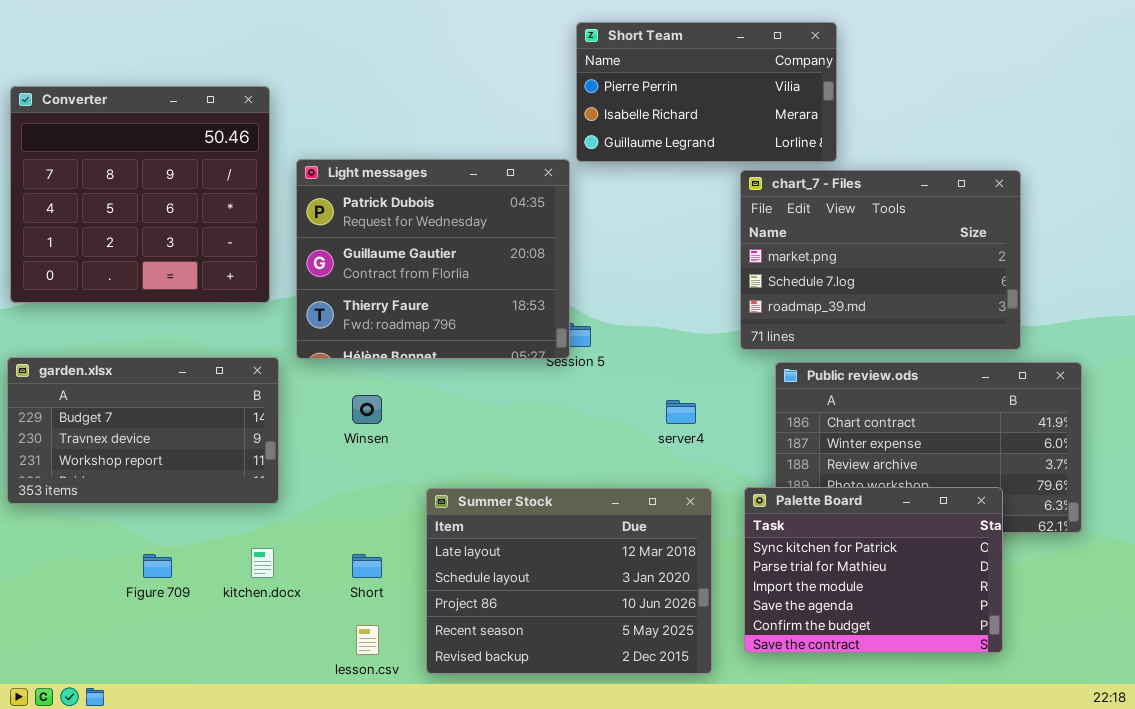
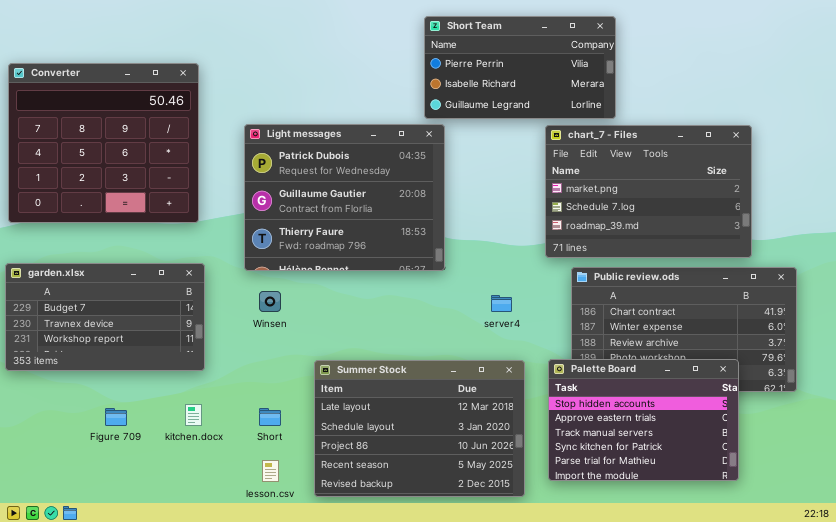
Light messages: [296,159,570,359] -> [244,124,445,271], moved
Palette Board: [744,487,1003,653] -> [548,359,739,481], scrolled up 3 rows

